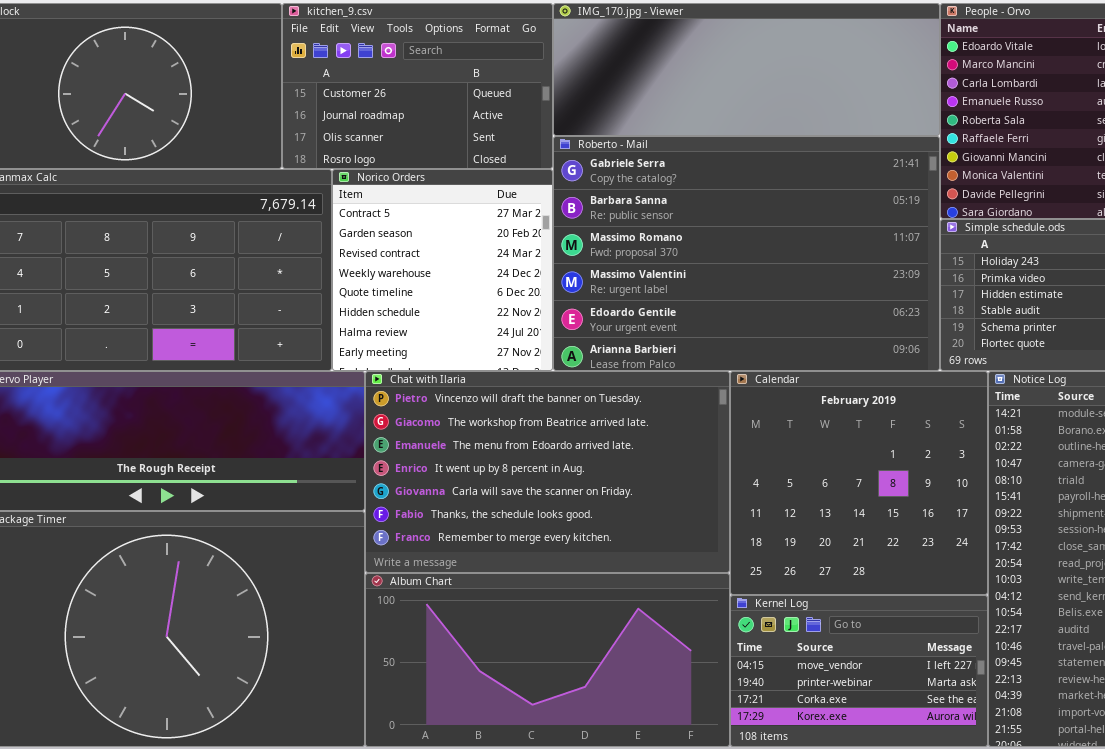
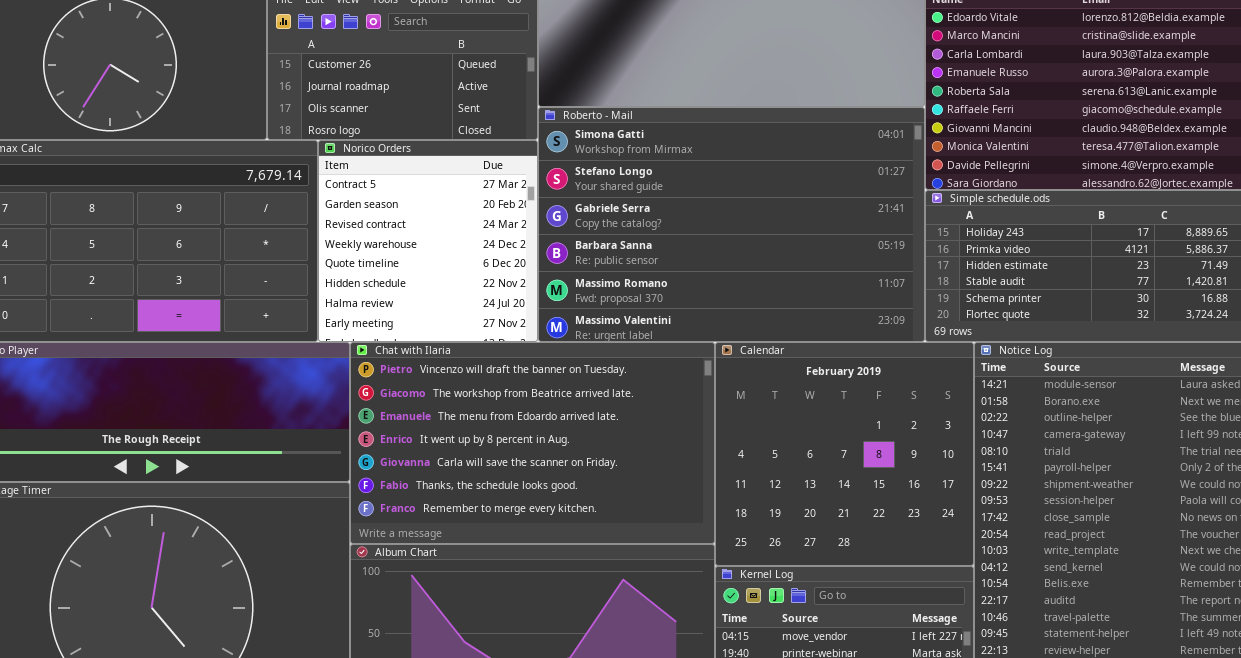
Roberto - Mail: [553,136,940,371] -> [538,107,925,342], scrolled up 2 rows

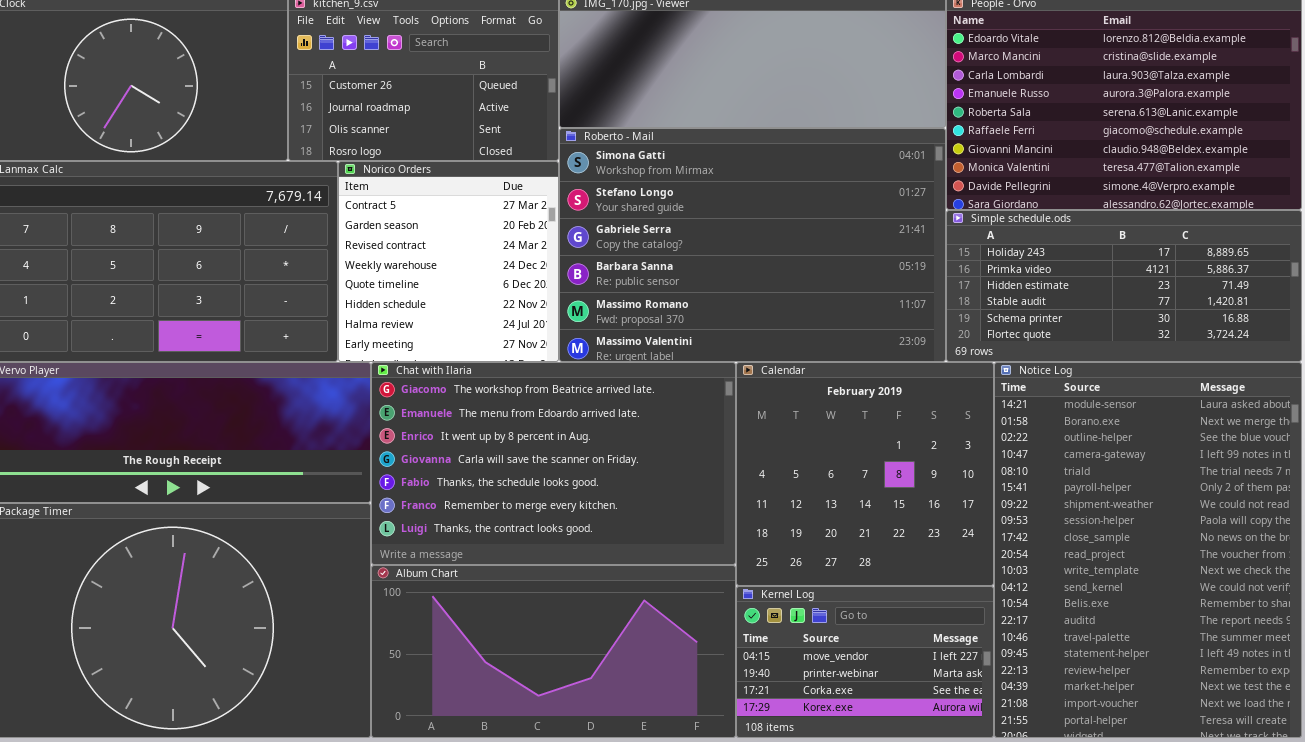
Chat with Ilaria: [350,342,715,544] -> [371,362,736,565], scrolled down 1 row

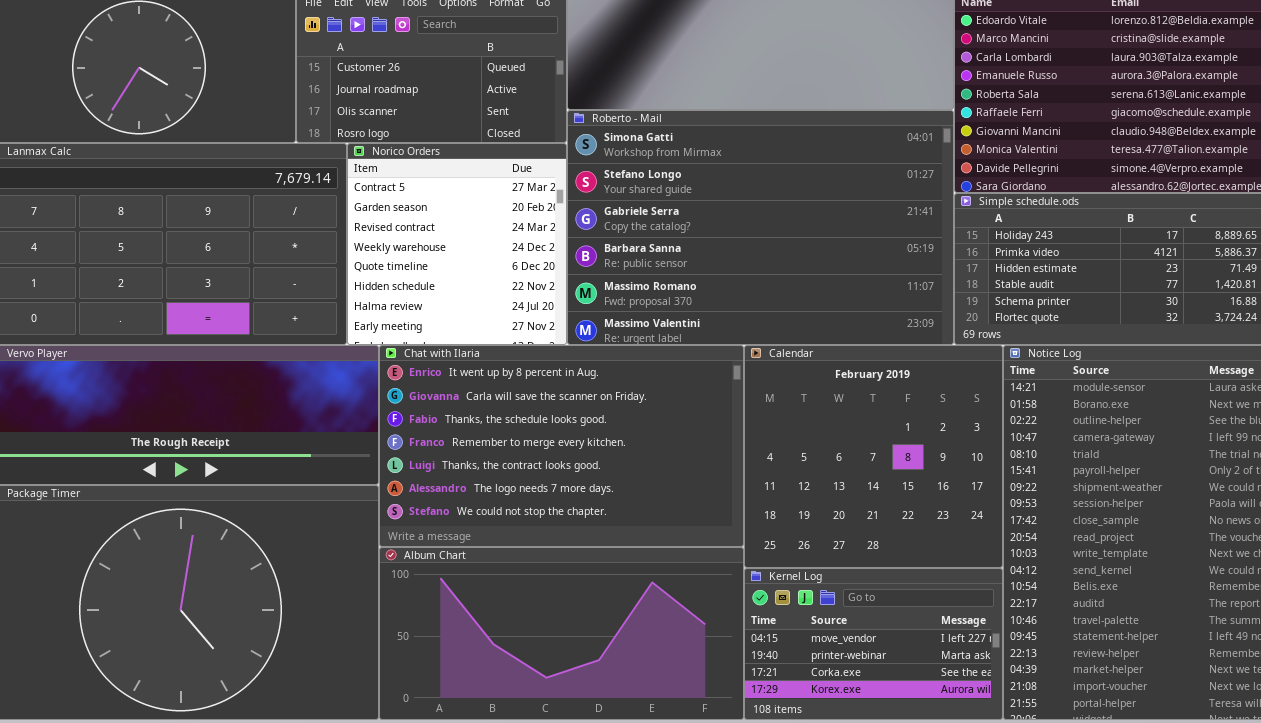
Chat with Ilaria: [371,362,736,565] -> [379,345,744,547], scrolled down 2 rows

